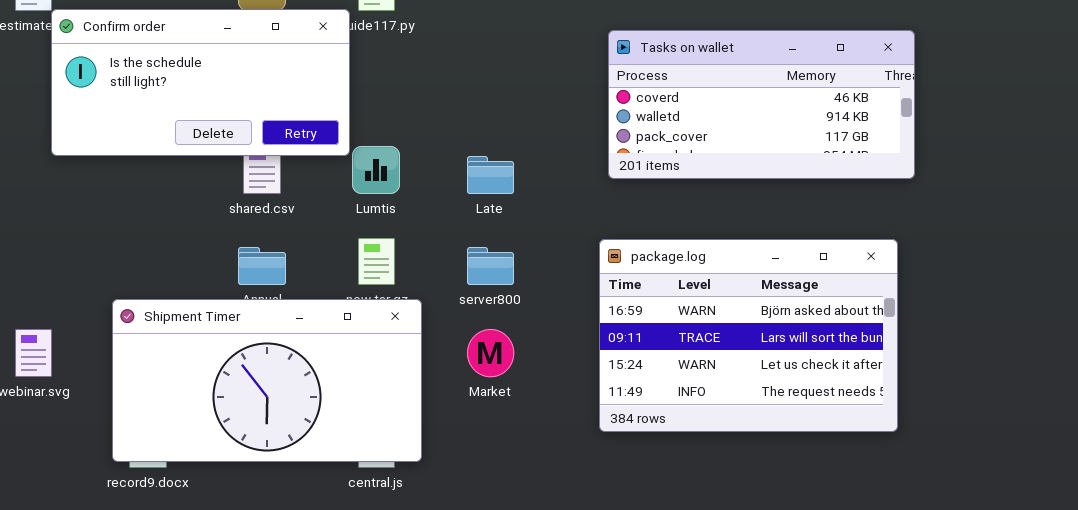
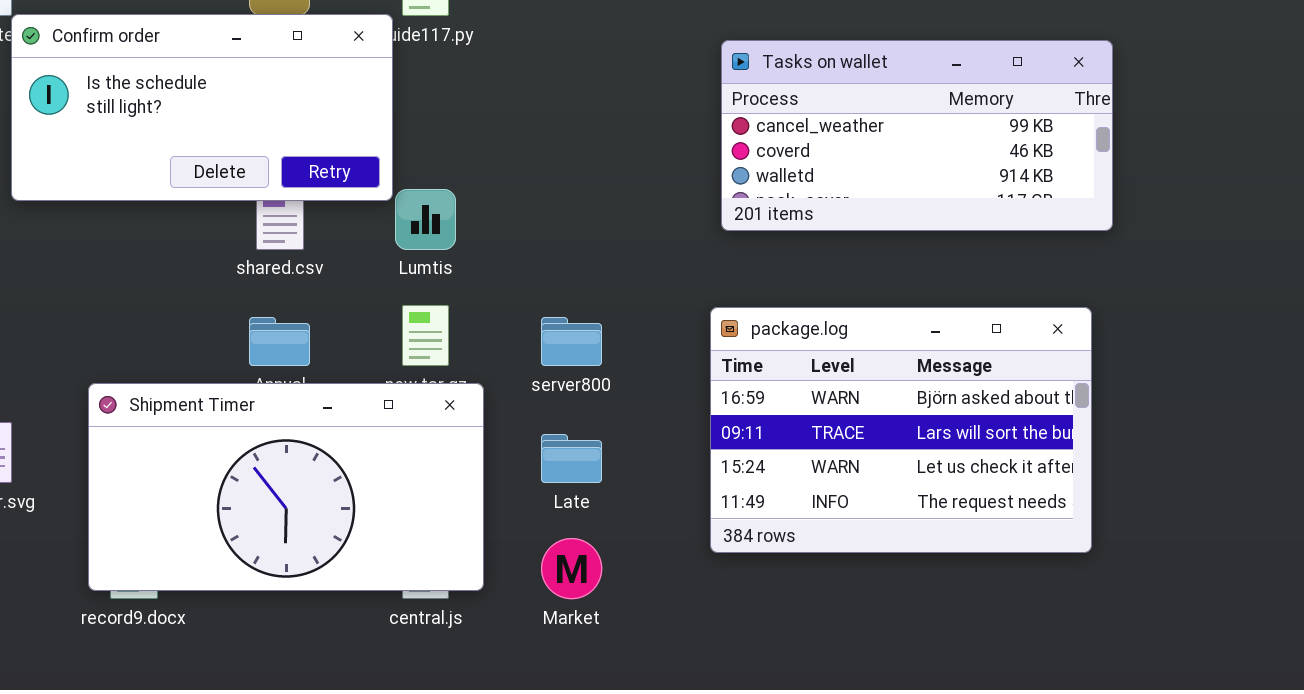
Tasks on wallet: [608,30,915,179] -> [721,40,1113,231], scrolled up 1 row
Late: [467,156,514,194] -> [541,434,602,483], moved
Market: [467,329,514,377] -> [541,538,602,599], moved

